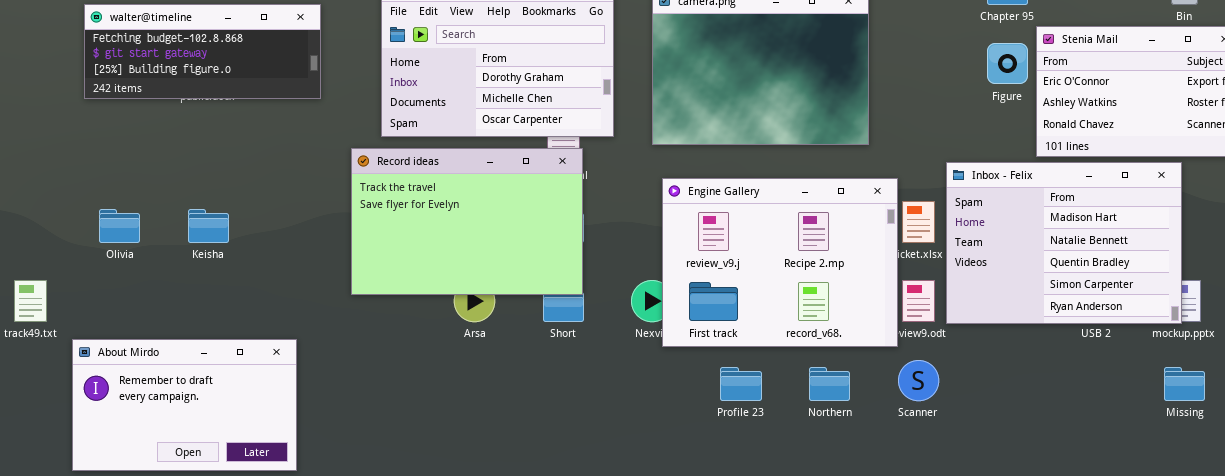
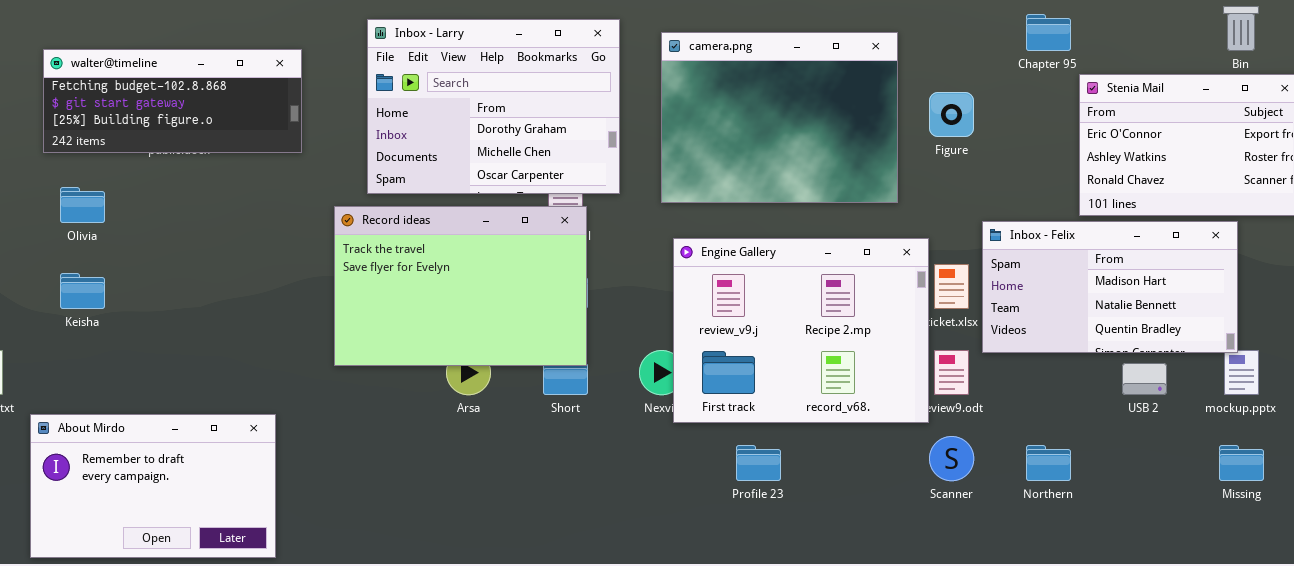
Figure: [987,43,1028,84] -> [929,92,974,137], moved
Inbox - Felix: [946,162,1182,324] -> [982,221,1238,353], resized
Olivia: [99,209,140,243] -> [60,187,105,223], moved
Keisha: [188,209,229,243] -> [60,273,105,309], moved
Northern: [809,367,850,401] -> [1026,445,1071,481], moved

